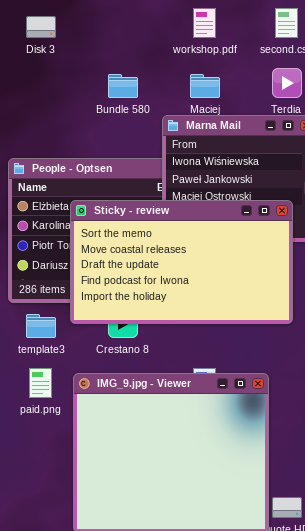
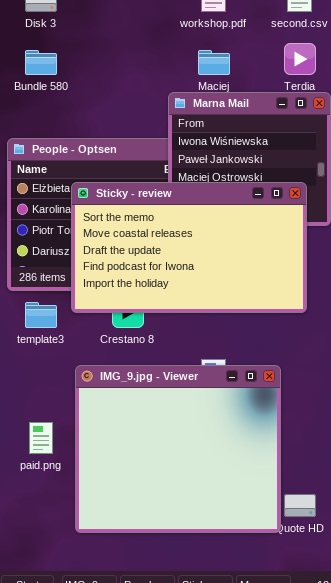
Bundle 580: [108,74,138,98] -> [25,50,57,75], moved
paid.png: [29,368,52,398] -> [29,422,53,454], moved

